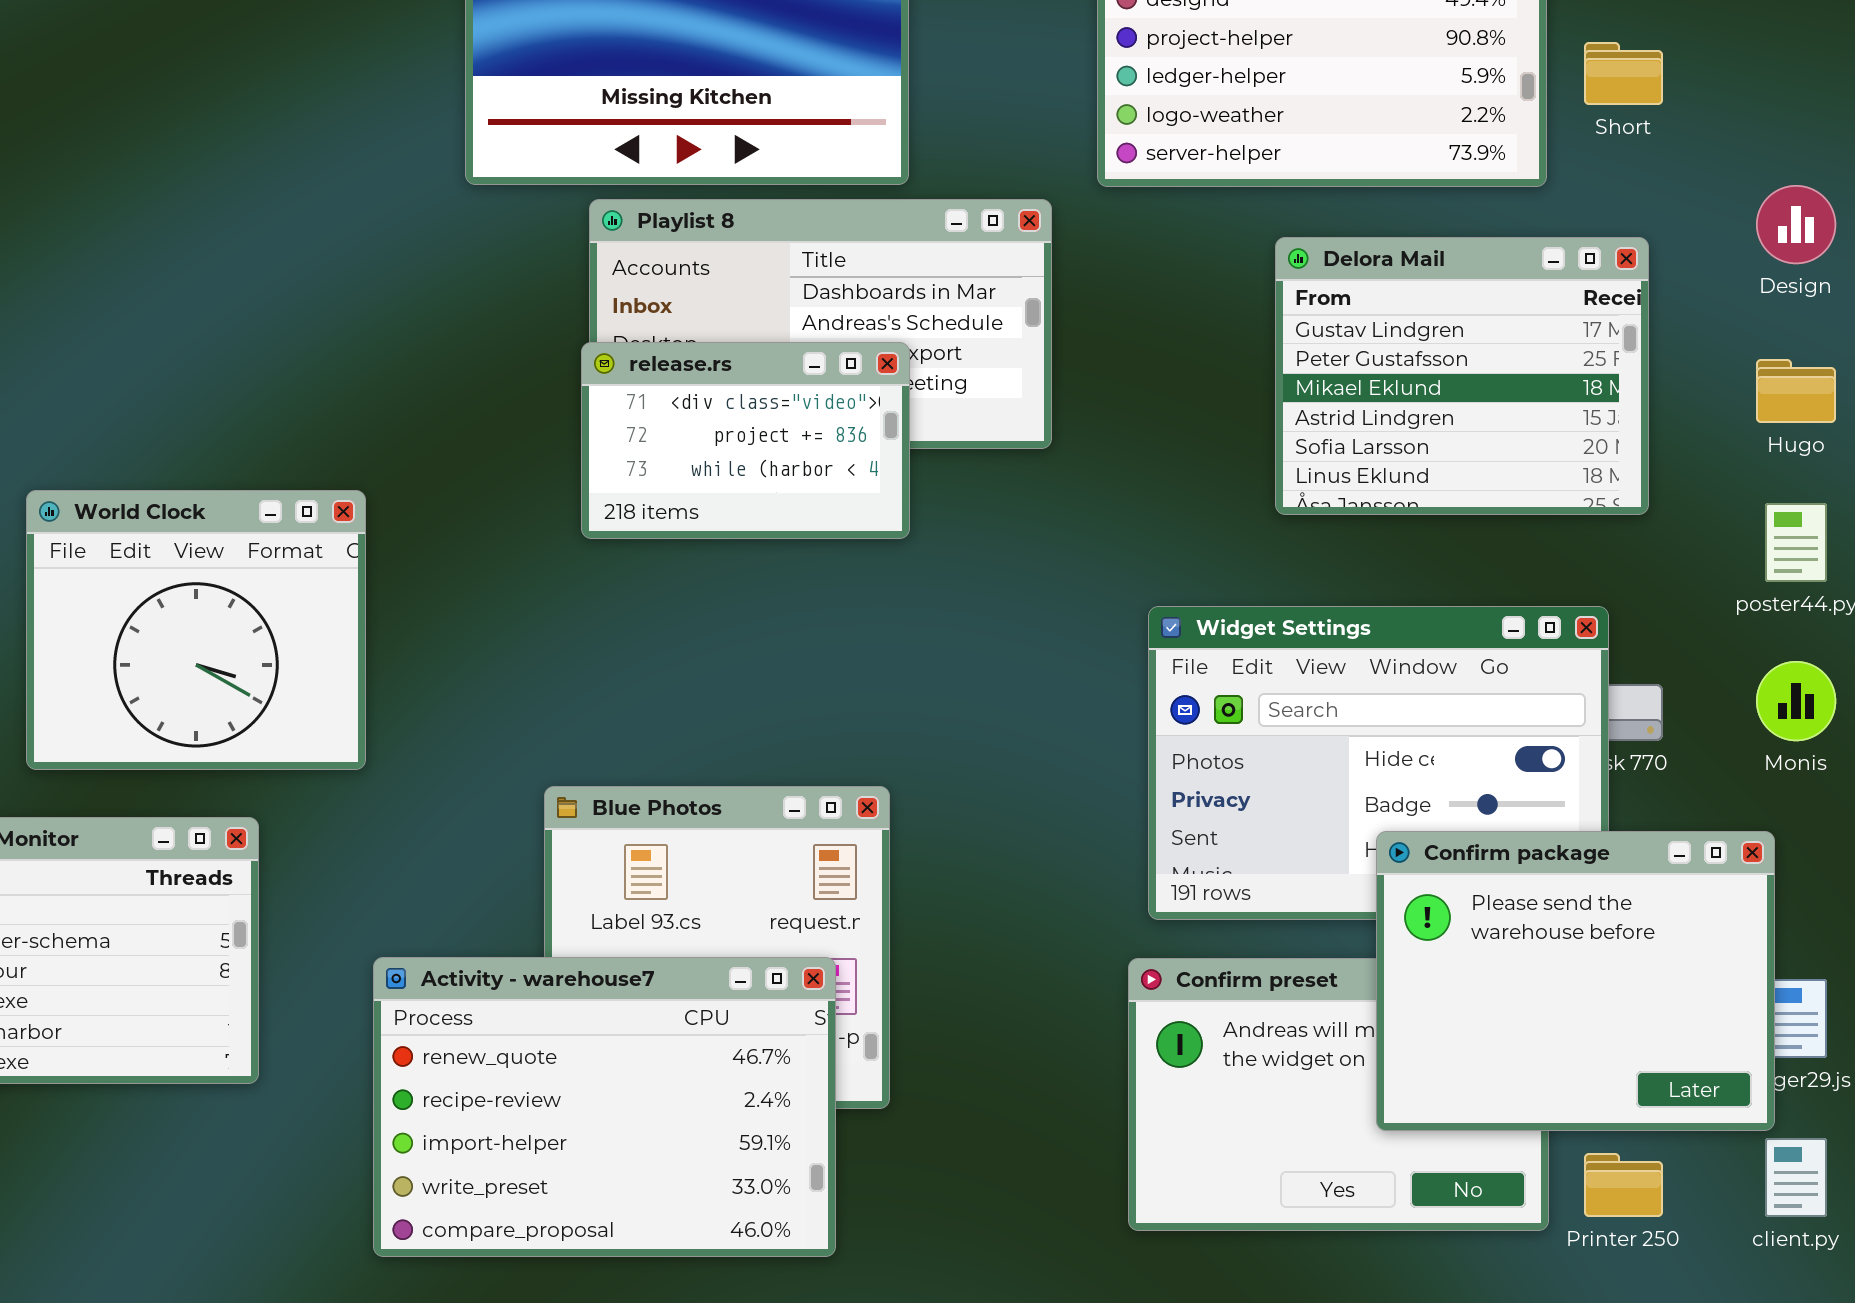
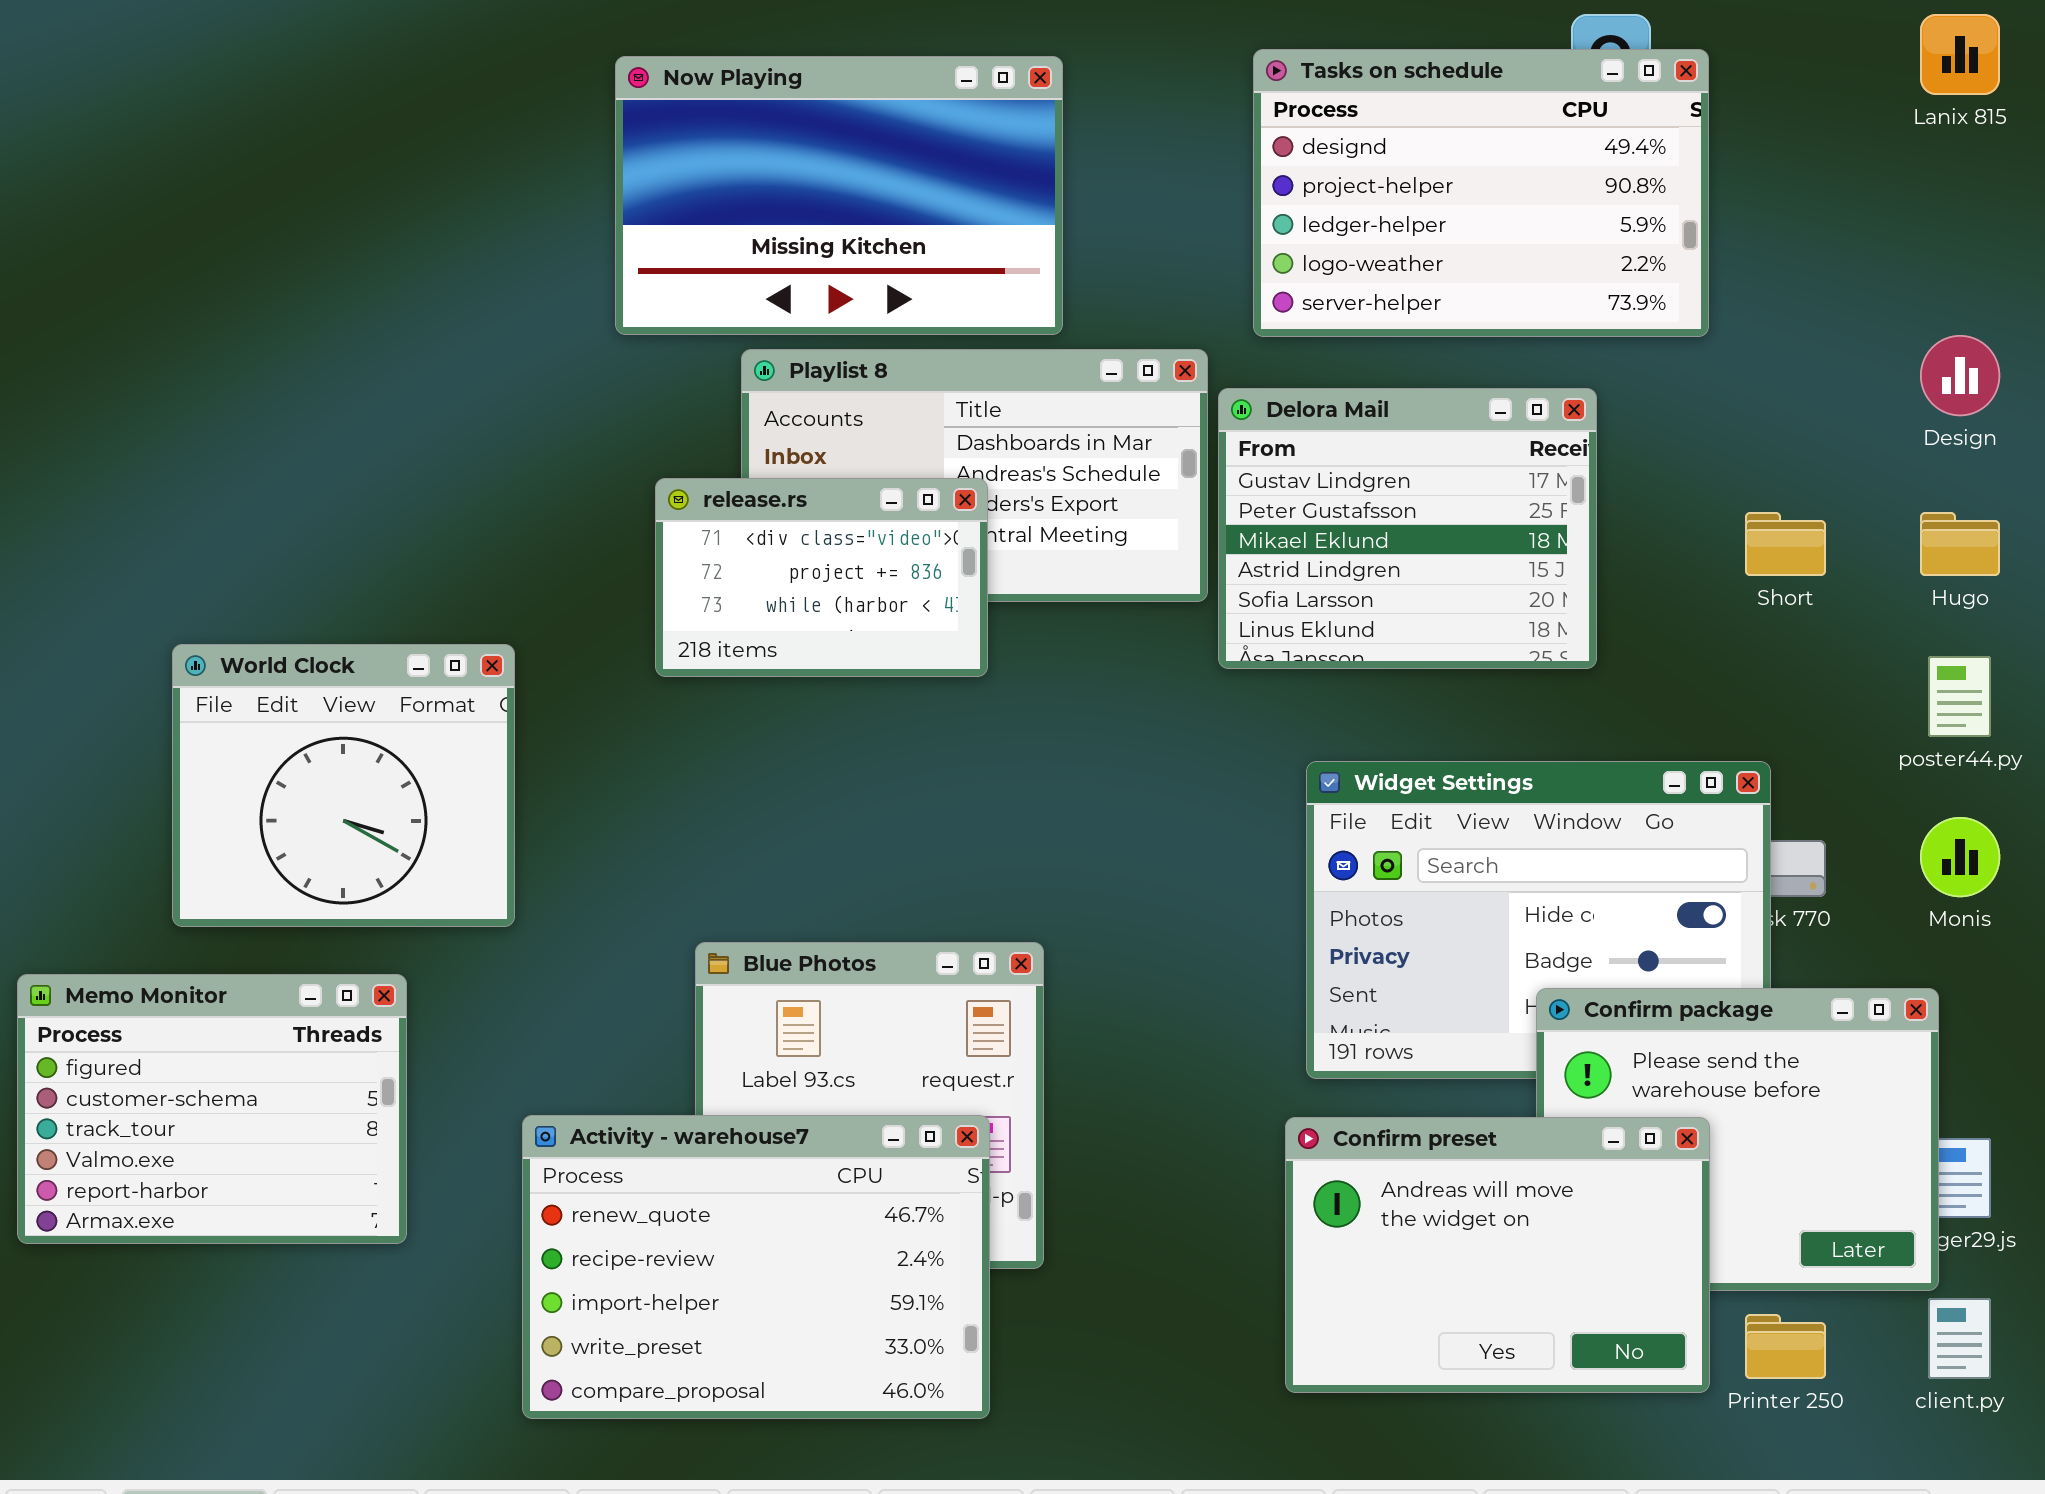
Short: [1584,42,1663,105] -> [1745,512,1826,576], moved
Delora Mail: [1275,237,1649,515] -> [1218,388,1597,669], moved
release.rs: [581,342,910,539] -> [655,478,988,677], moved
Confirm preset: [1128,958,1549,1231] -> [1285,1117,1710,1393], raised

